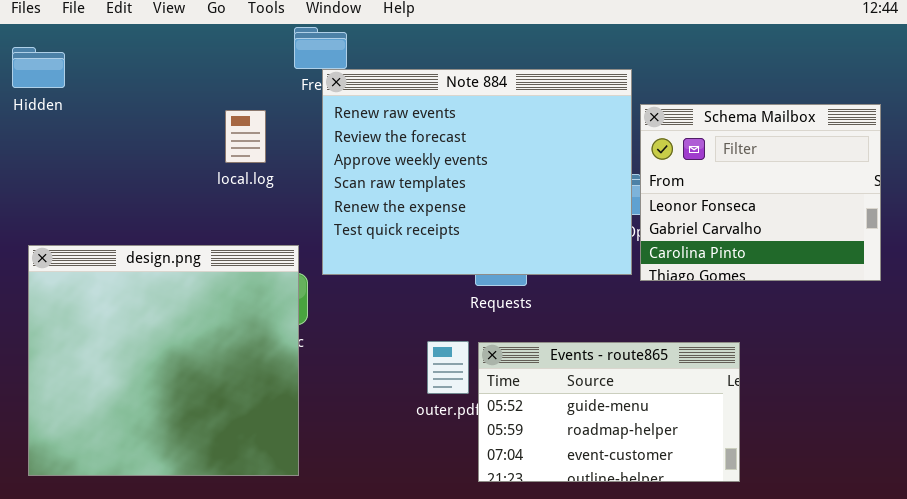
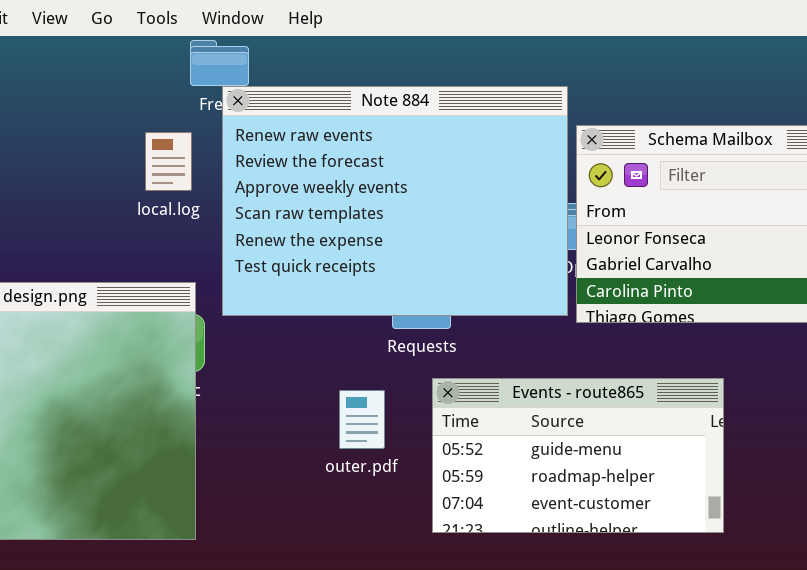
local.log: [225,110,266,163] -> [145,132,192,191], moved
Events - route865: [478,342,740,482] -> [432,378,724,533], moved

